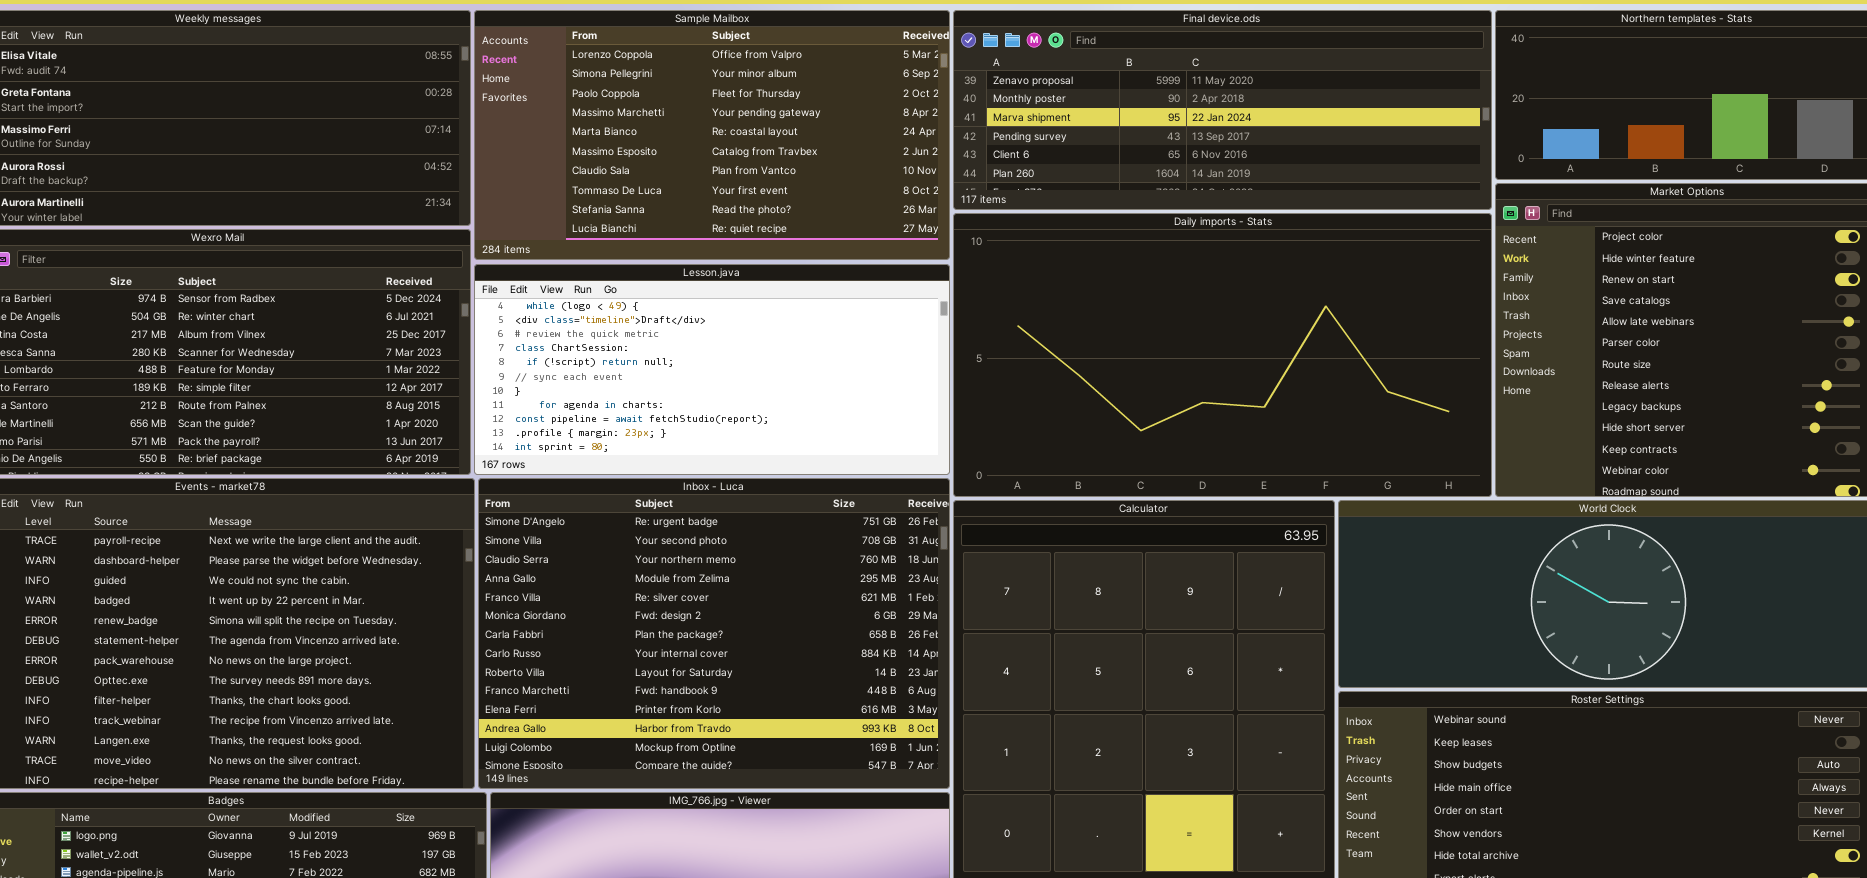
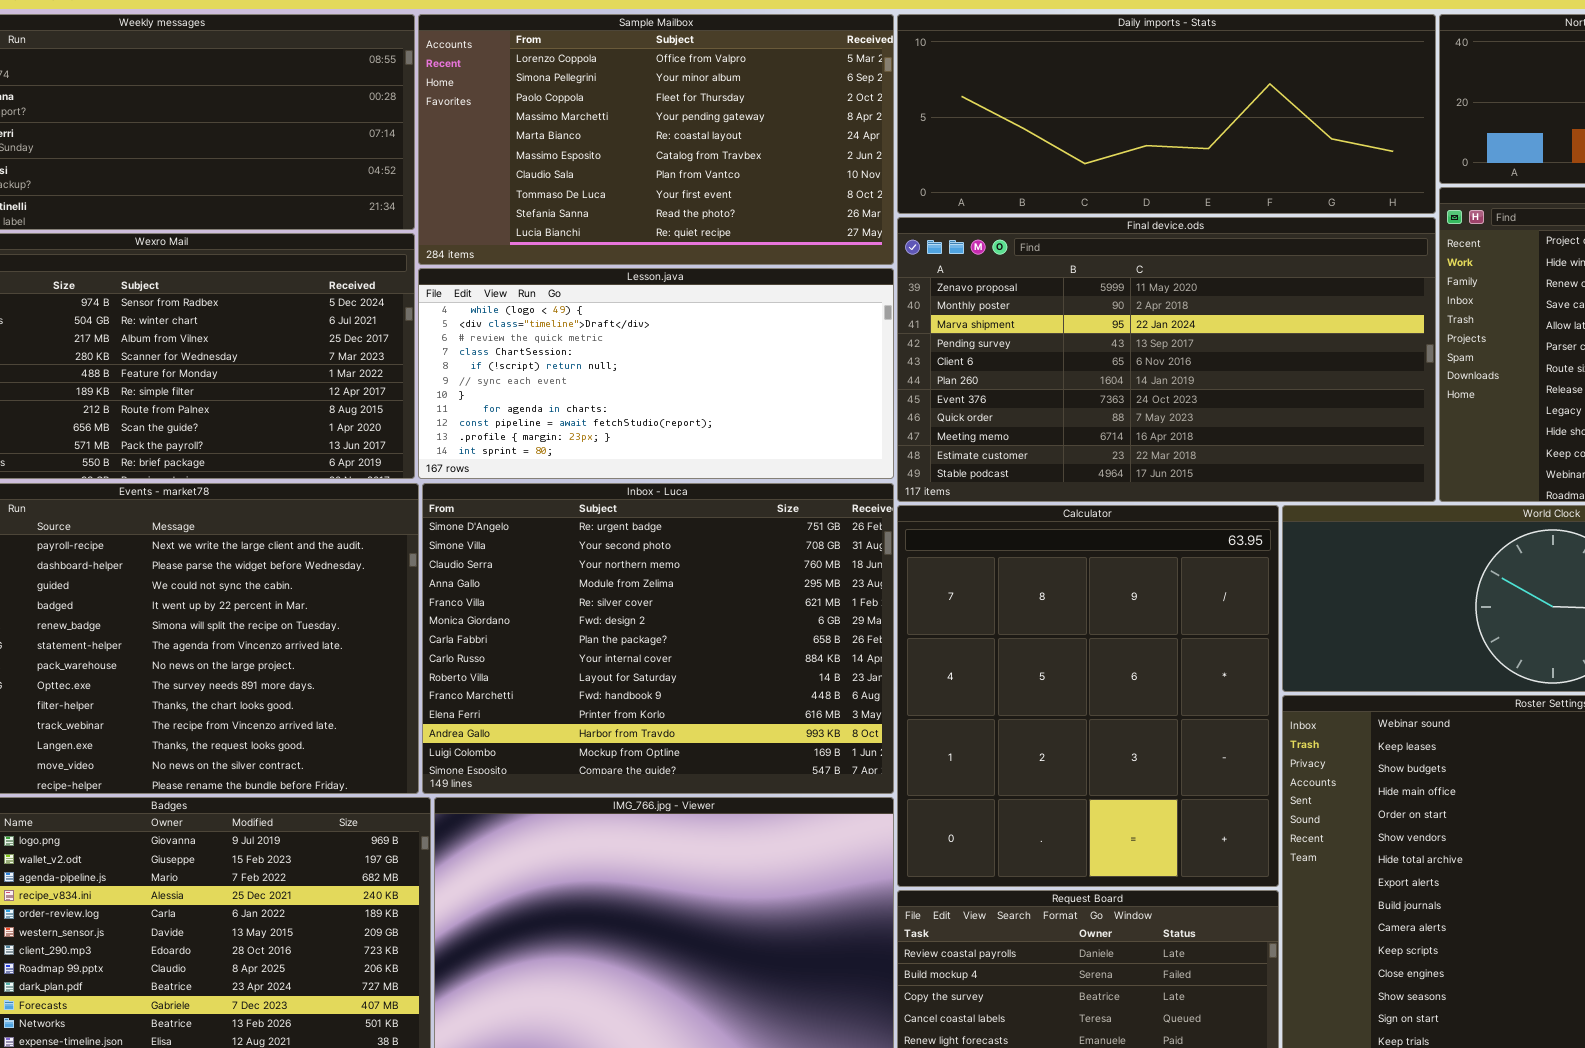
Final device.ods: [953,10,1492,210] -> [897,217,1436,502], moved, resized
Daily imports - Stats: [953,213,1492,497] -> [897,14,1436,214], moved, resized

